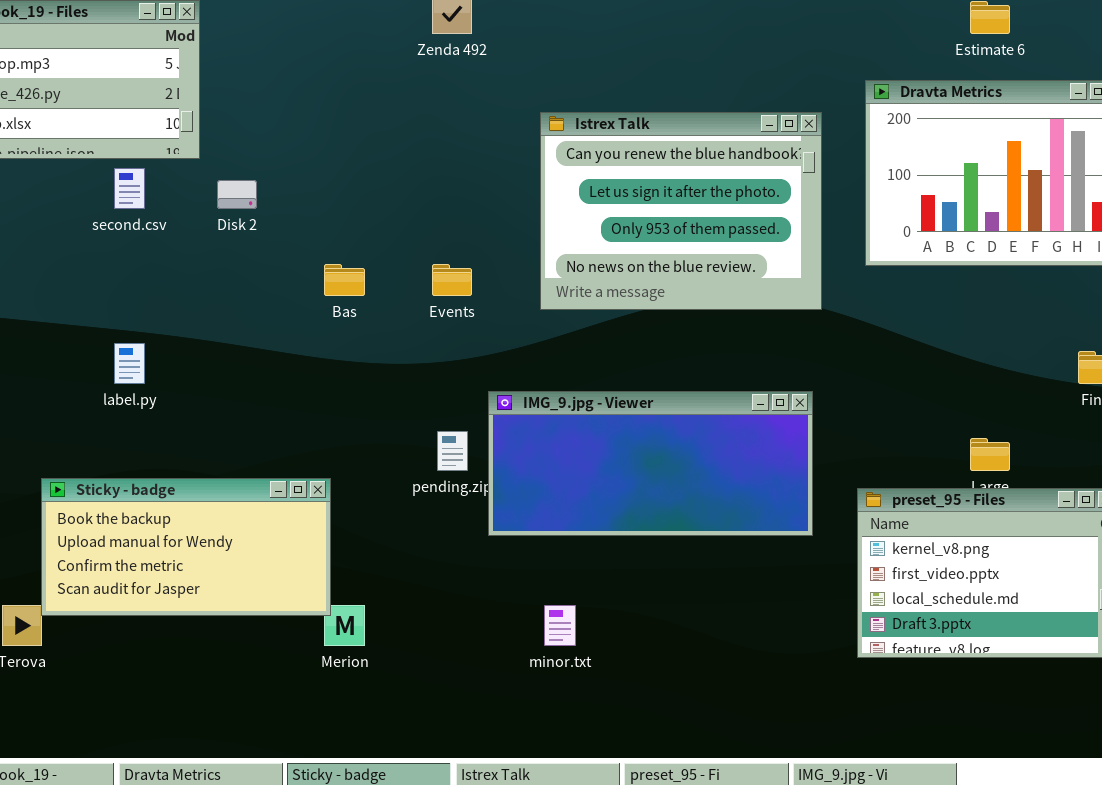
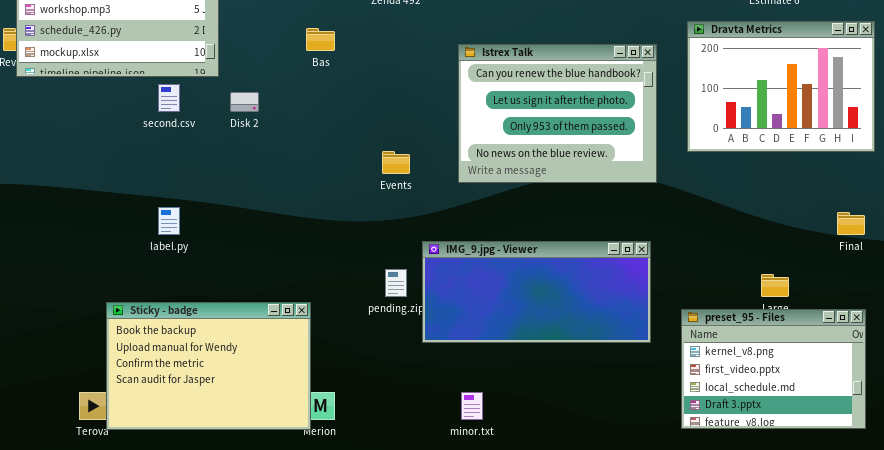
Bas: [324,264,365,296] -> [306,28,335,51], moved
Sticky - badge: [41,478,331,616] -> [106,302,311,430], resized

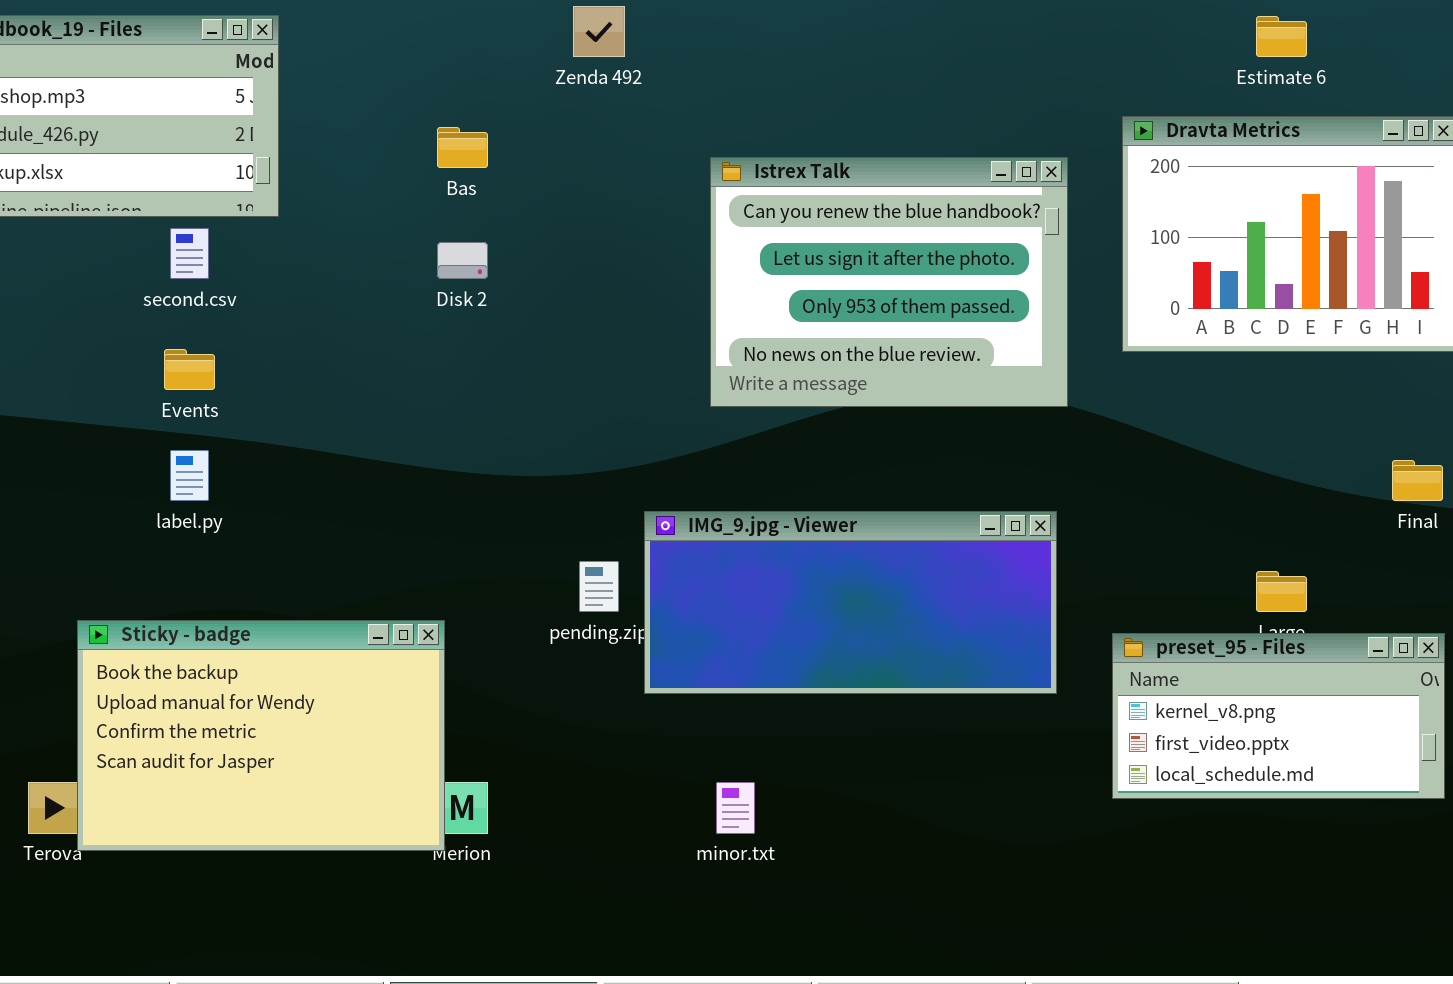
Disk 2: [230,92,259,112] -> [437,242,488,279], moved
Events: [382,151,410,174] -> [164,349,215,390], moved
preset_95 - Files: [681,309,866,429] -> [1112,633,1445,799], resized

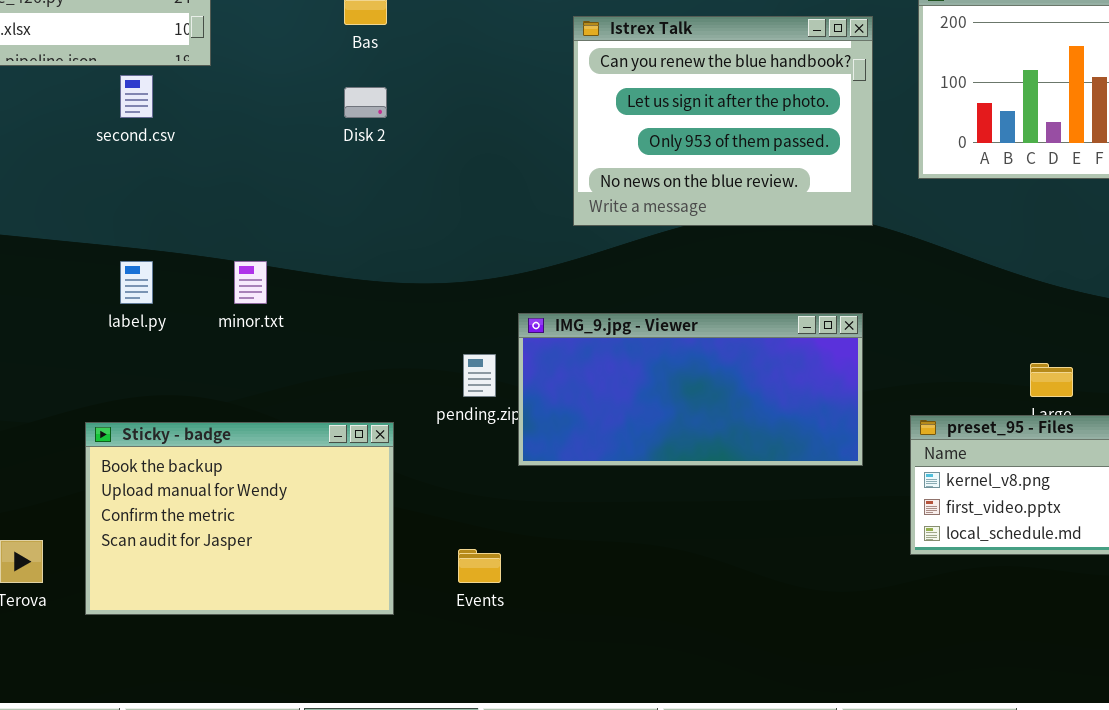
Events: [164,349,215,390] -> [458,549,501,583], moved
Sticky - badge: [77,620,445,851] -> [85,422,394,615], moved
minor.txt: [716,782,755,834] -> [234,261,267,304], moved

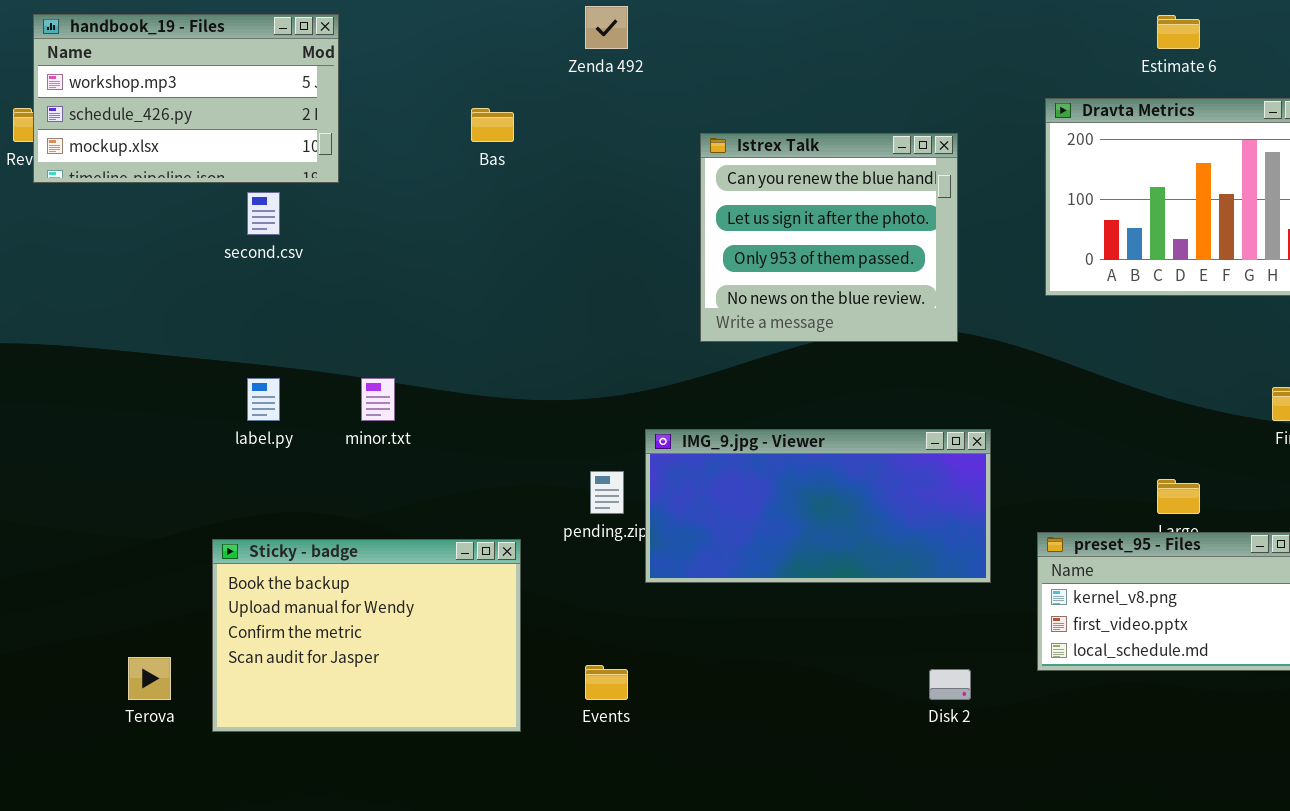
Istrex Talk: [573,16,873,226] -> [700,133,958,342], resized
Disk 2: [344,87,387,118] -> [929,669,971,700], moved

